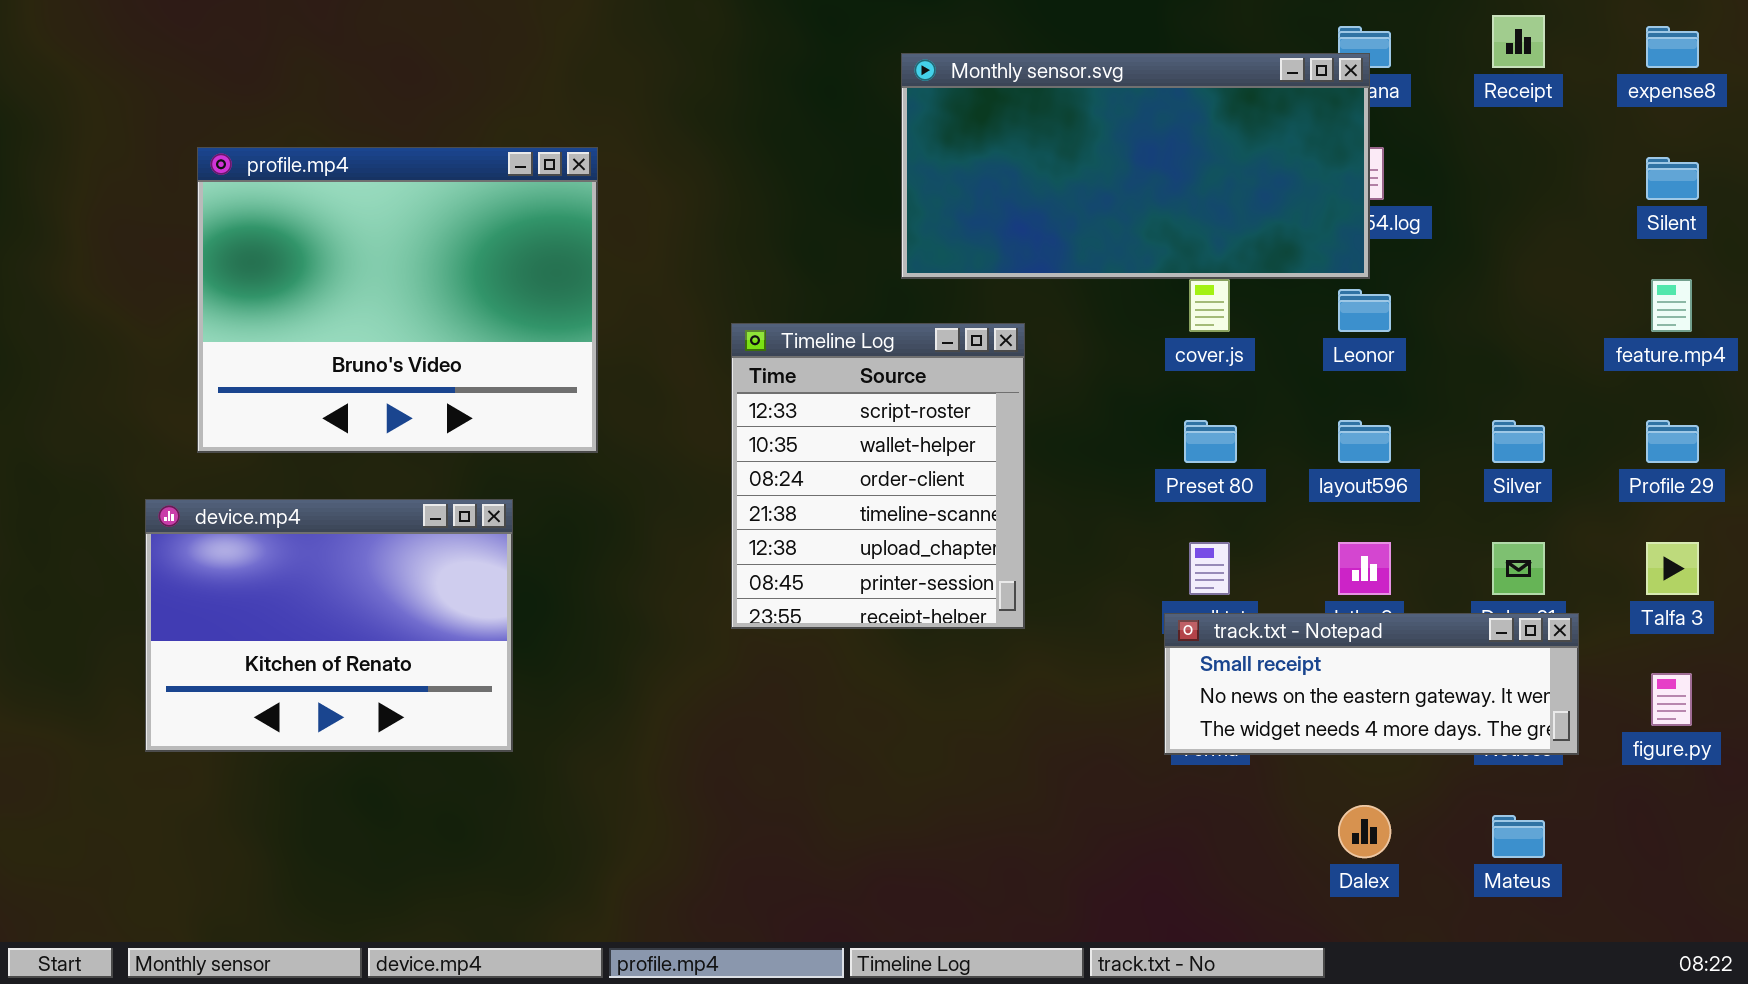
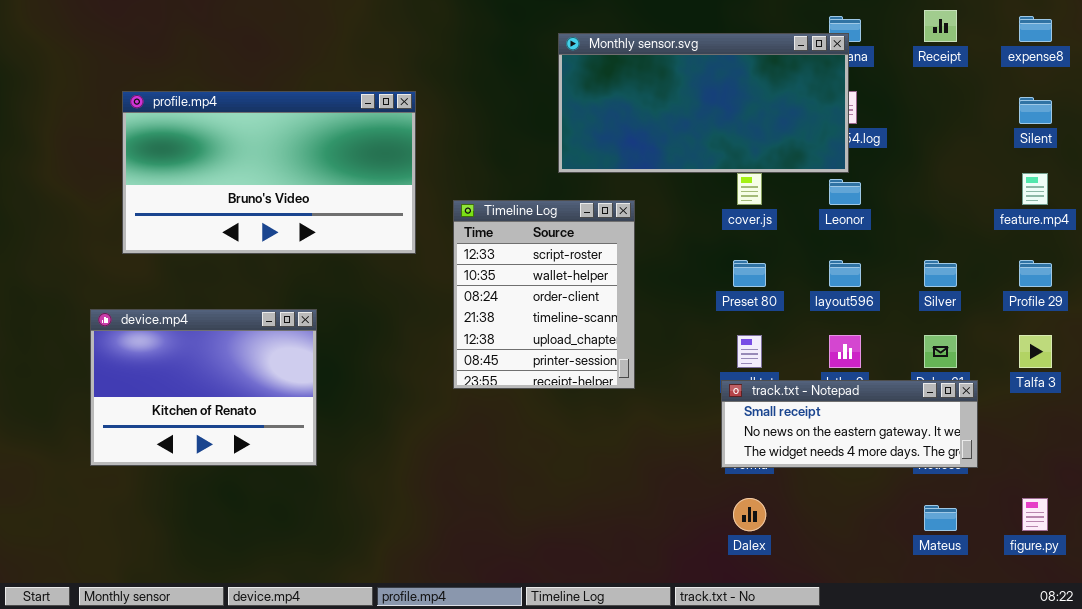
profile.mp4: [197,147,598,453] -> [122,91,416,254], resized
figure.py: [1651,673,1692,726] -> [1022,498,1048,531], moved
Dalex: [1338,805,1391,858] -> [733,498,766,531], moved

